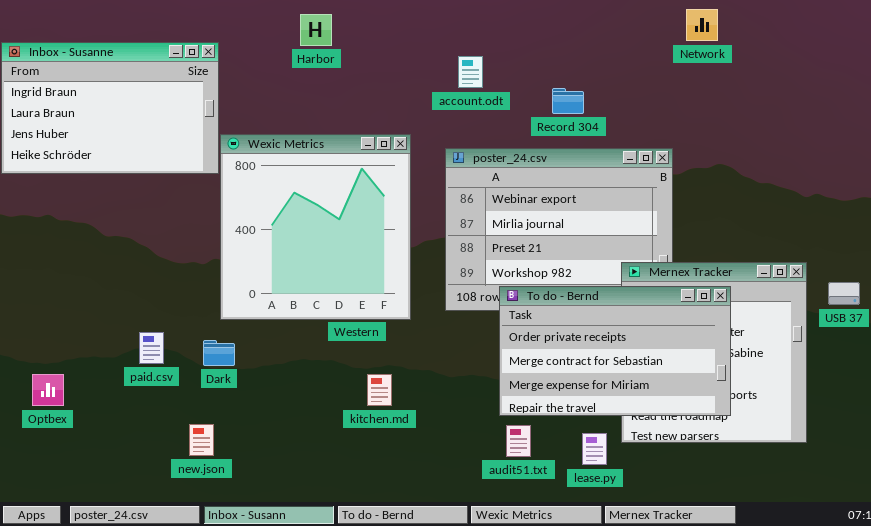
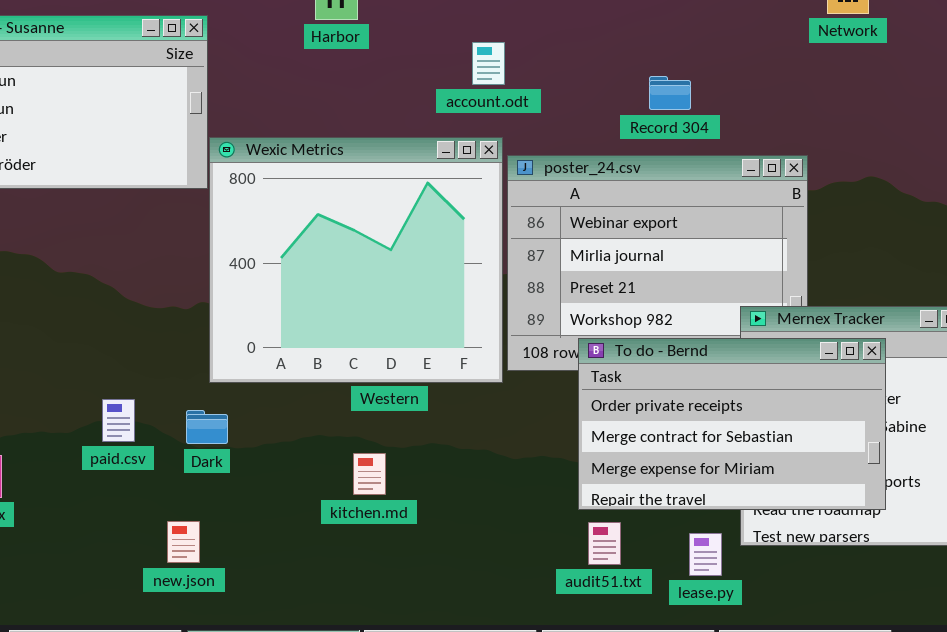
account.odt: [458,56,483,88] -> [472,42,505,85], moved
Wexic Metrics: [220,134,411,320] -> [209,137,503,383], resized
kitchen.md: [367,374,392,406] -> [353,453,386,495], moved

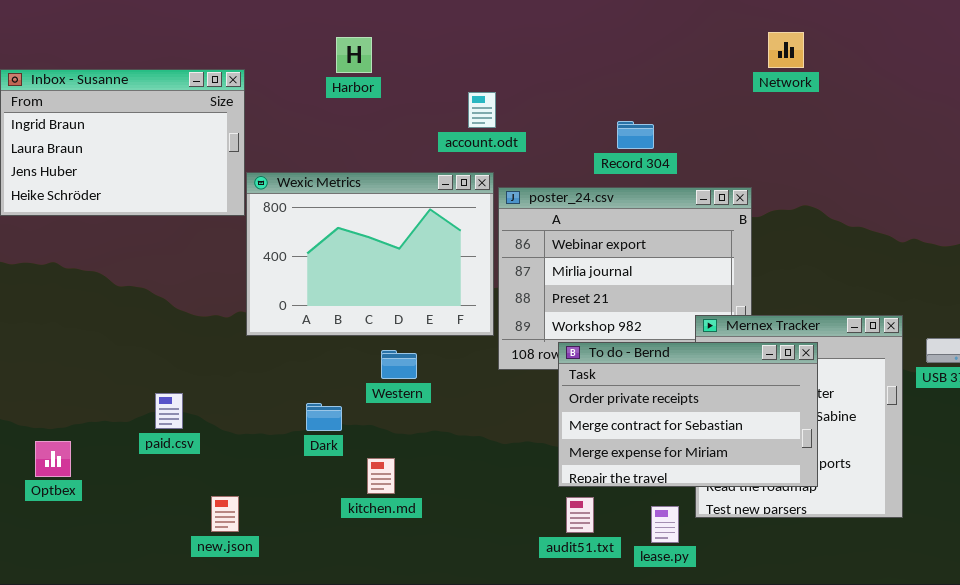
Wexic Metrics: [209,137,503,383] -> [246,172,494,336], resized
Dark: [186,410,228,444] -> [306,403,342,431], moved
kitchen.md: [353,453,386,495] -> [367,458,395,494], moved

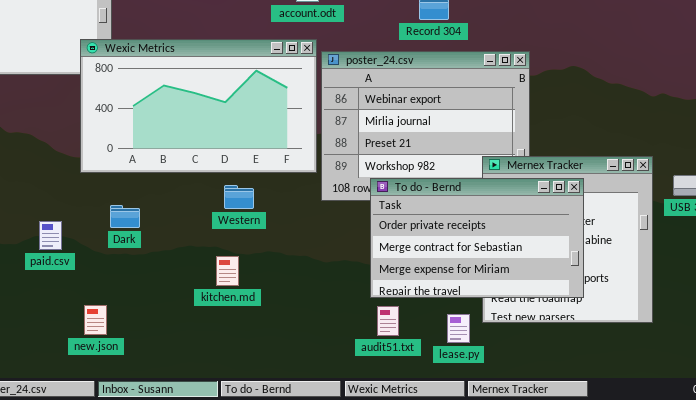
Wexic Metrics: [246,172,494,336] -> [80,39,317,173], resized
Dark: [306,403,342,431] -> [110,205,140,228], moved
kitchen.md: [367,458,395,494] -> [216,256,239,286], moved

